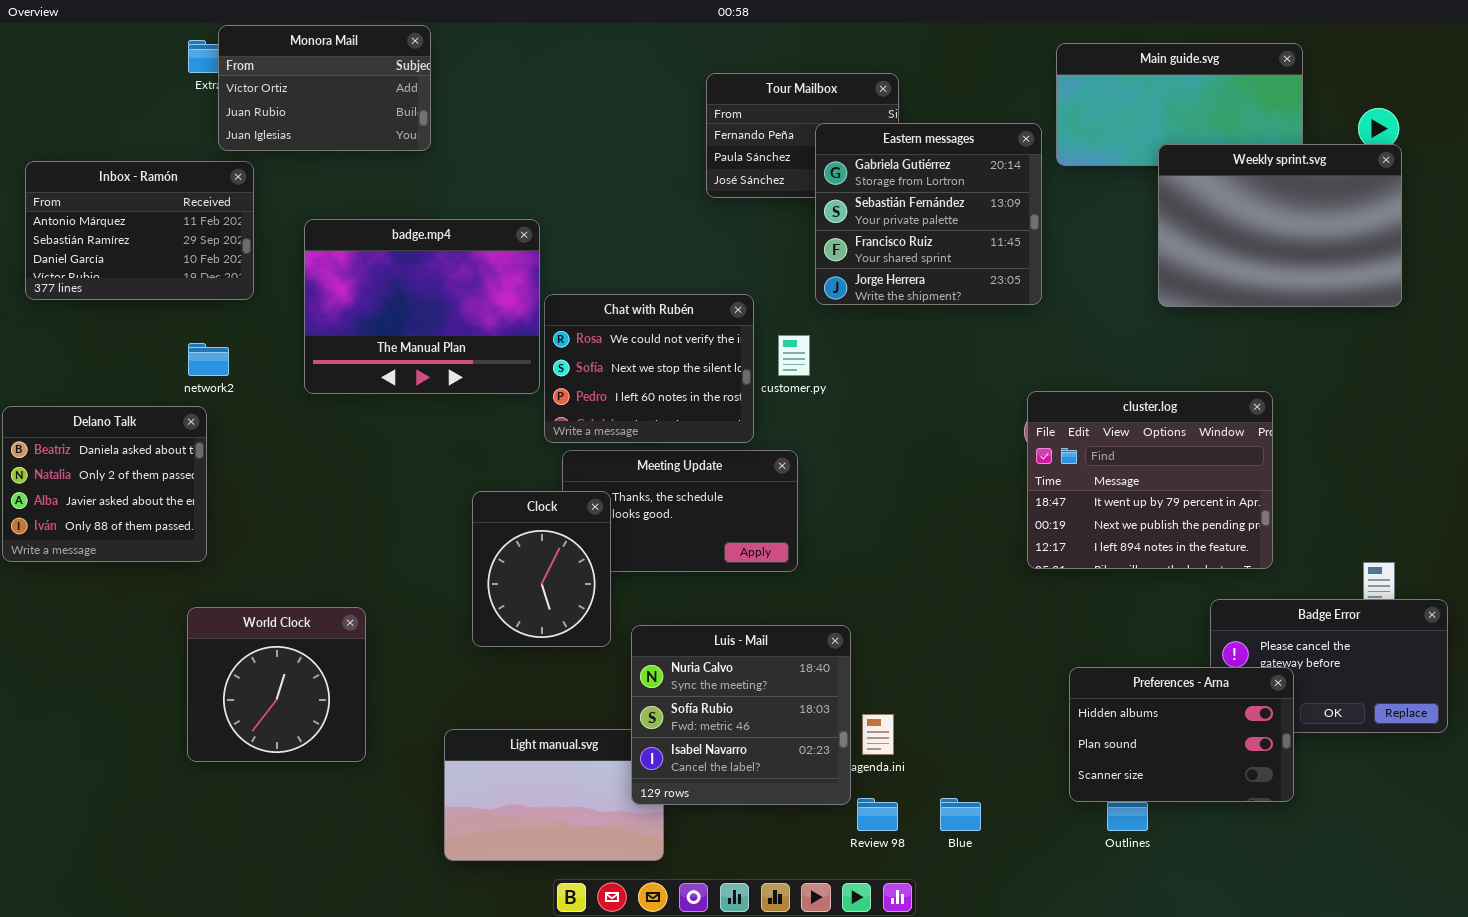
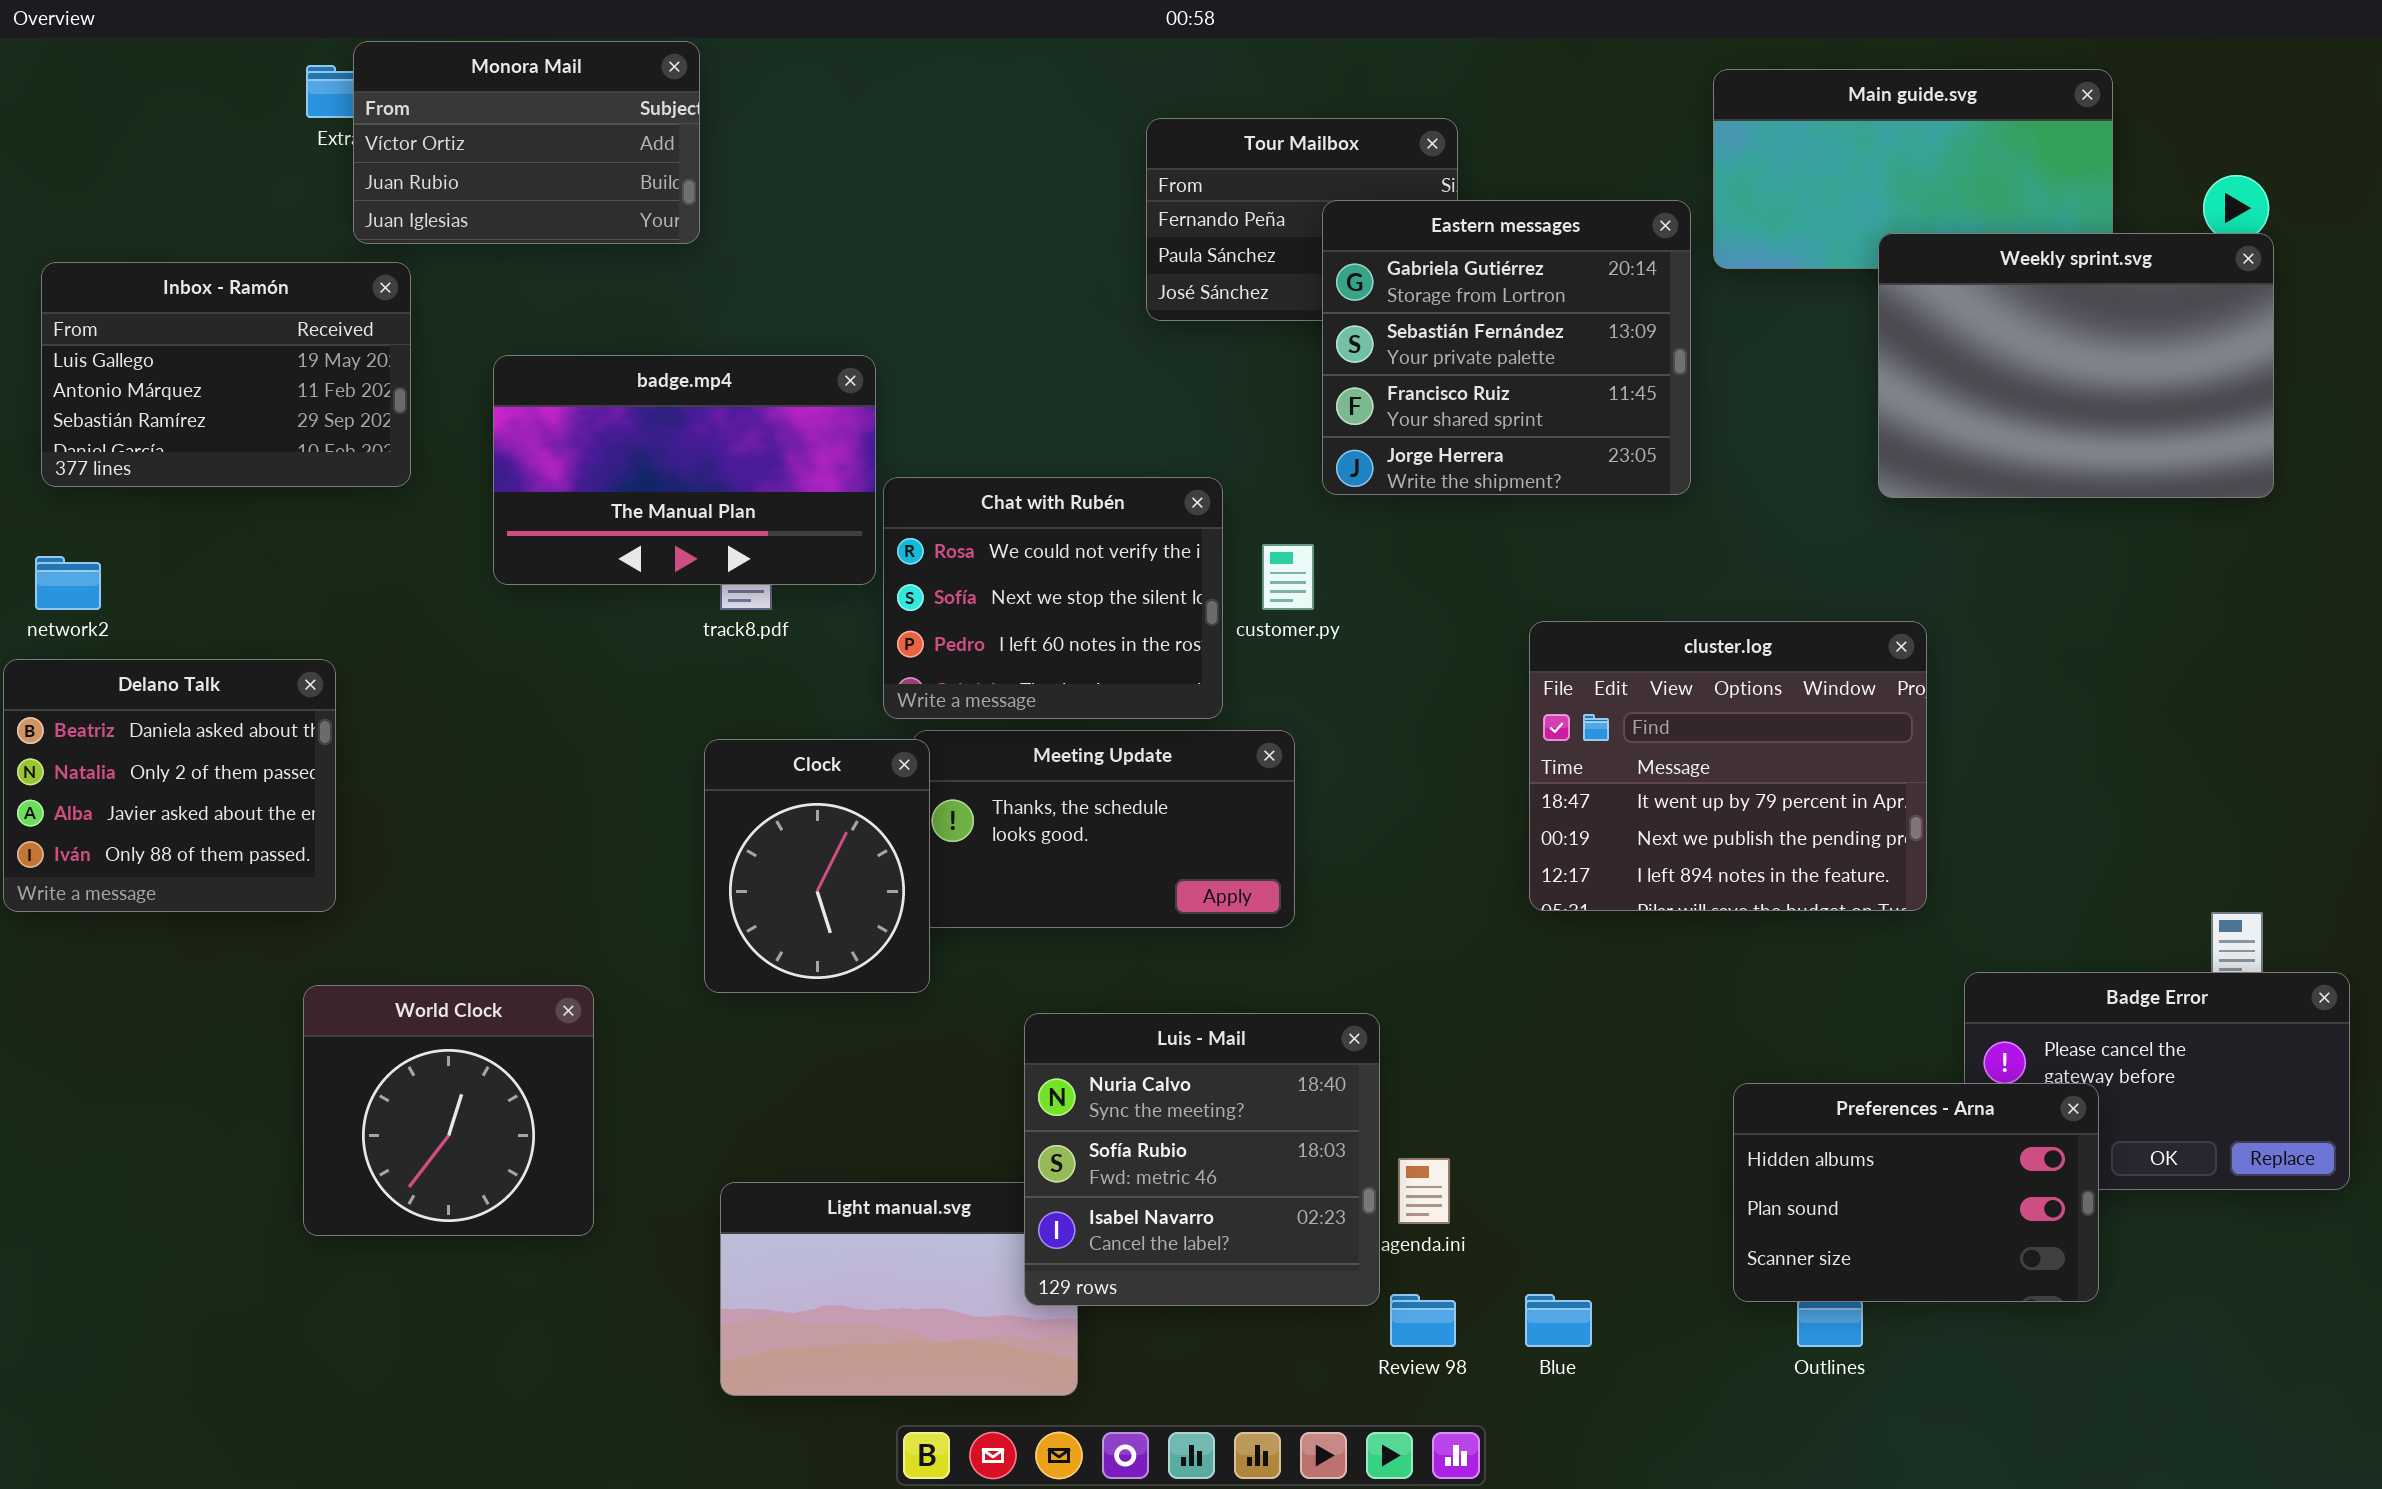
Inbox - Ramón: [25,161,254,300] -> [41,262,411,487], scrolled up 1 row
badge.mp4: [304,219,540,394] -> [493,355,876,585], resized
network2: [188,343,229,376] -> [35,556,101,610], moved
cluster.log: [1027,391,1273,569] -> [1529,621,1927,911], moved
Clock: [472,491,611,647] -> [704,739,930,993], moved

